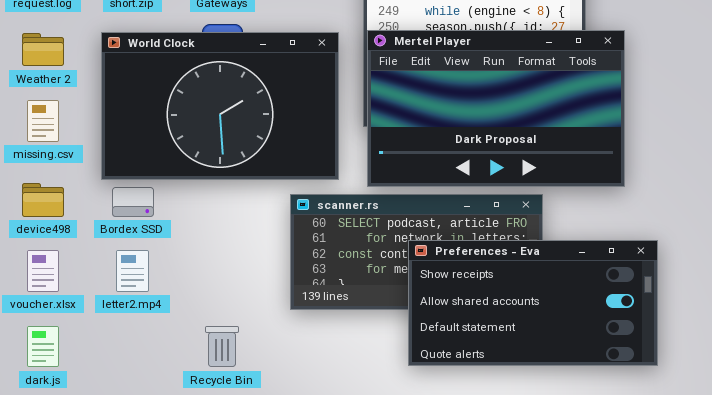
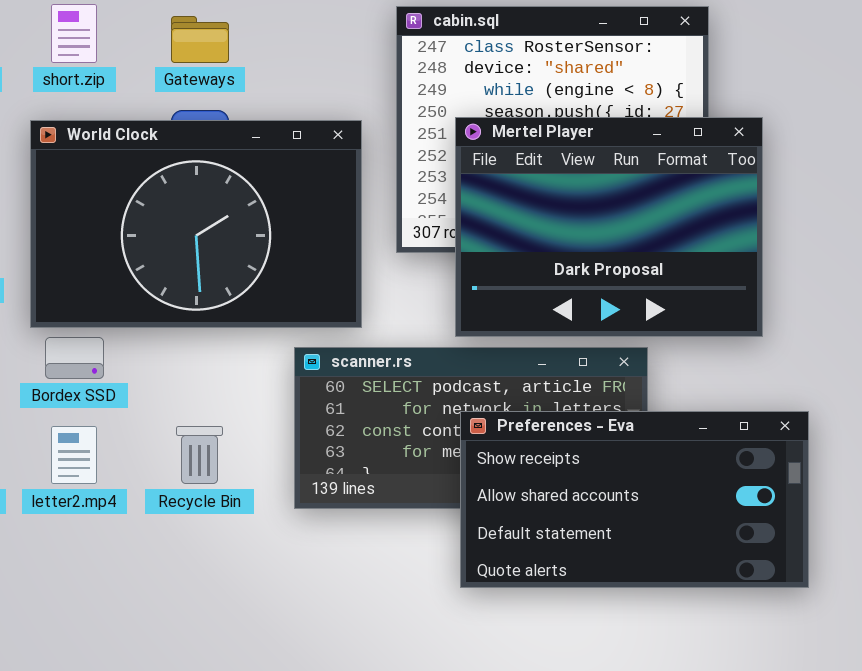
Mertel Player: [367,30,625,187] -> [455,117,763,337], resized
Recycle Bin: [205,326,239,367] -> [176,426,223,484], moved

